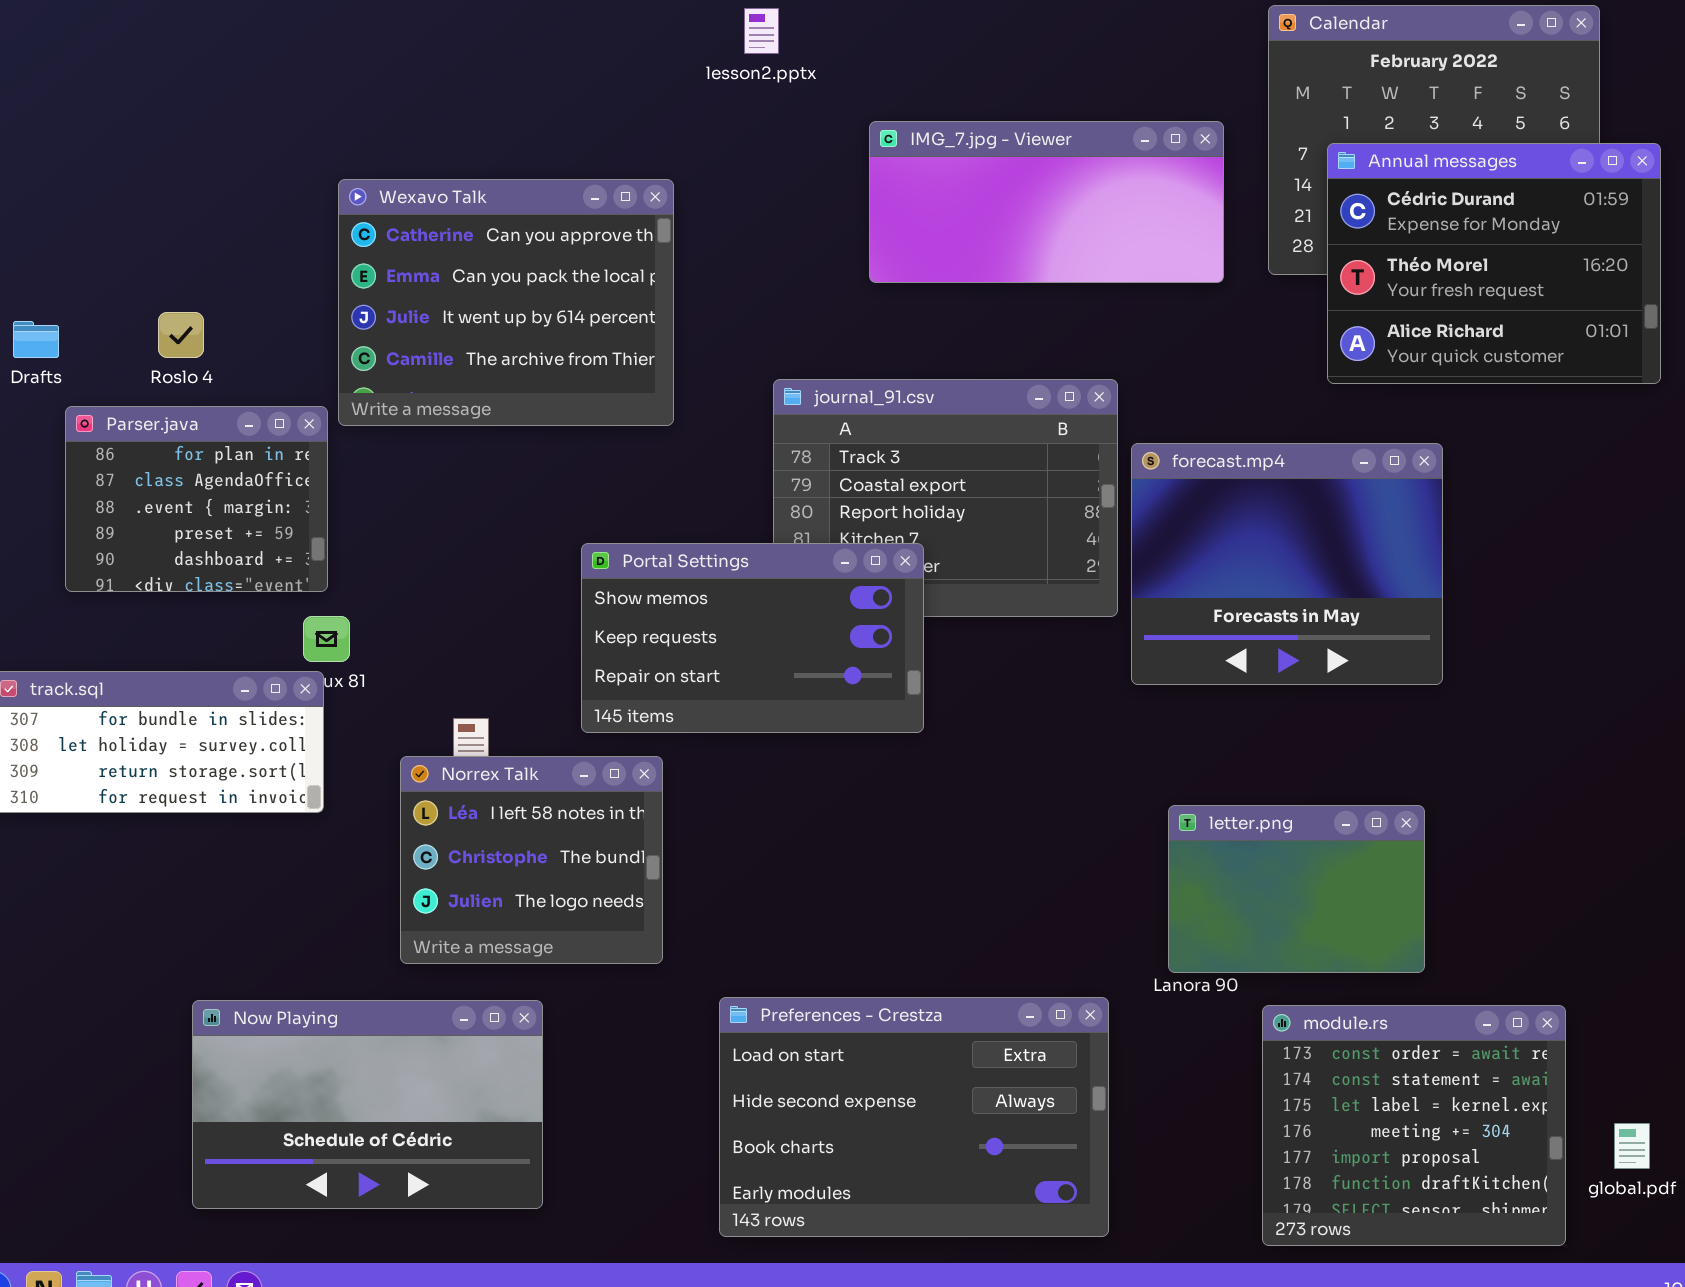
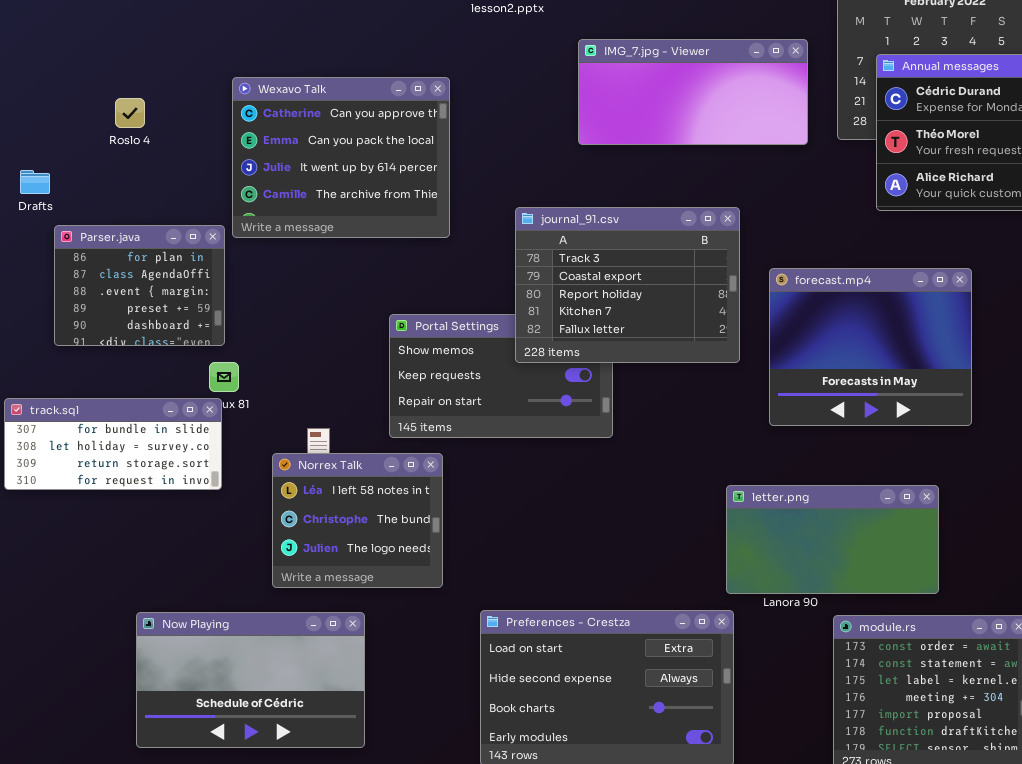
Roslo 4: [158,312,204,358] -> [115,98,145,128], moved
journal_91.csv: [773,379,1118,617] -> [515,207,740,363], raised
forecast.mp4: [1131,443,1443,685] -> [769,268,972,426], moved
letter.png: [1168,805,1425,973] -> [726,485,939,594], resized

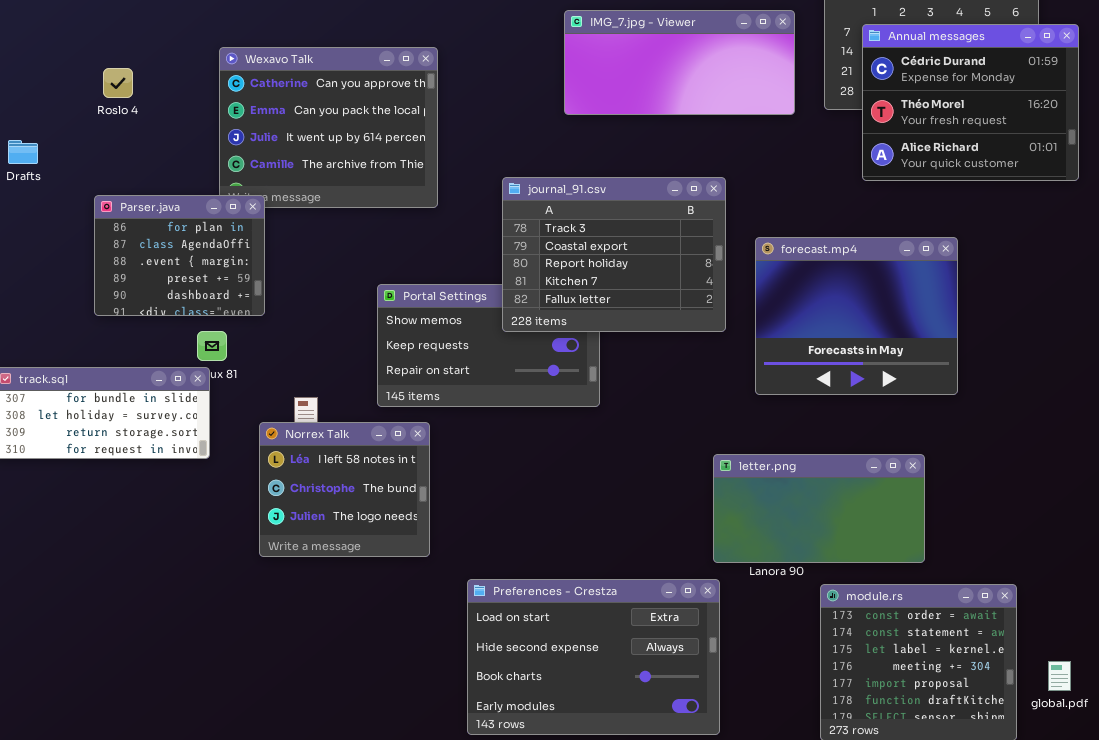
Parser.java: [54,225,225,346] -> [94,195,265,316], moved
Now Playing: [136,612,365,748] -> none, closed

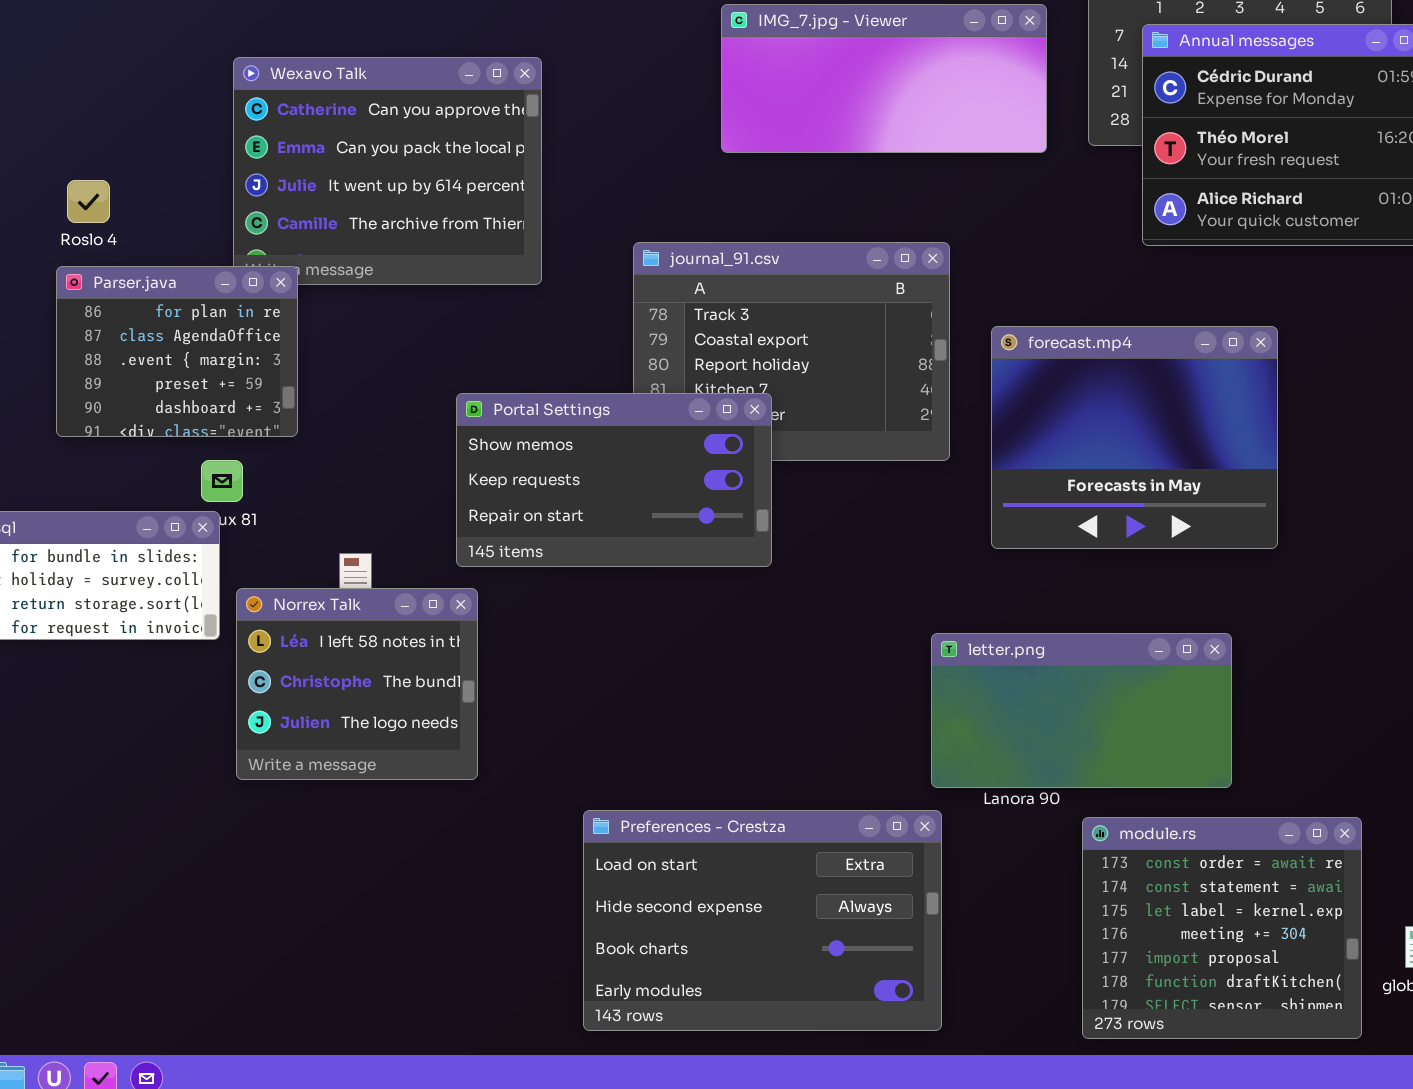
Roslo 4: [103,68,133,98] -> [67,180,110,223], moved
Portal Settings: [377,284,600,407] -> [456,393,772,567], raised
Norrex Talk: [259,422,430,557] -> [236,588,478,780], moved

